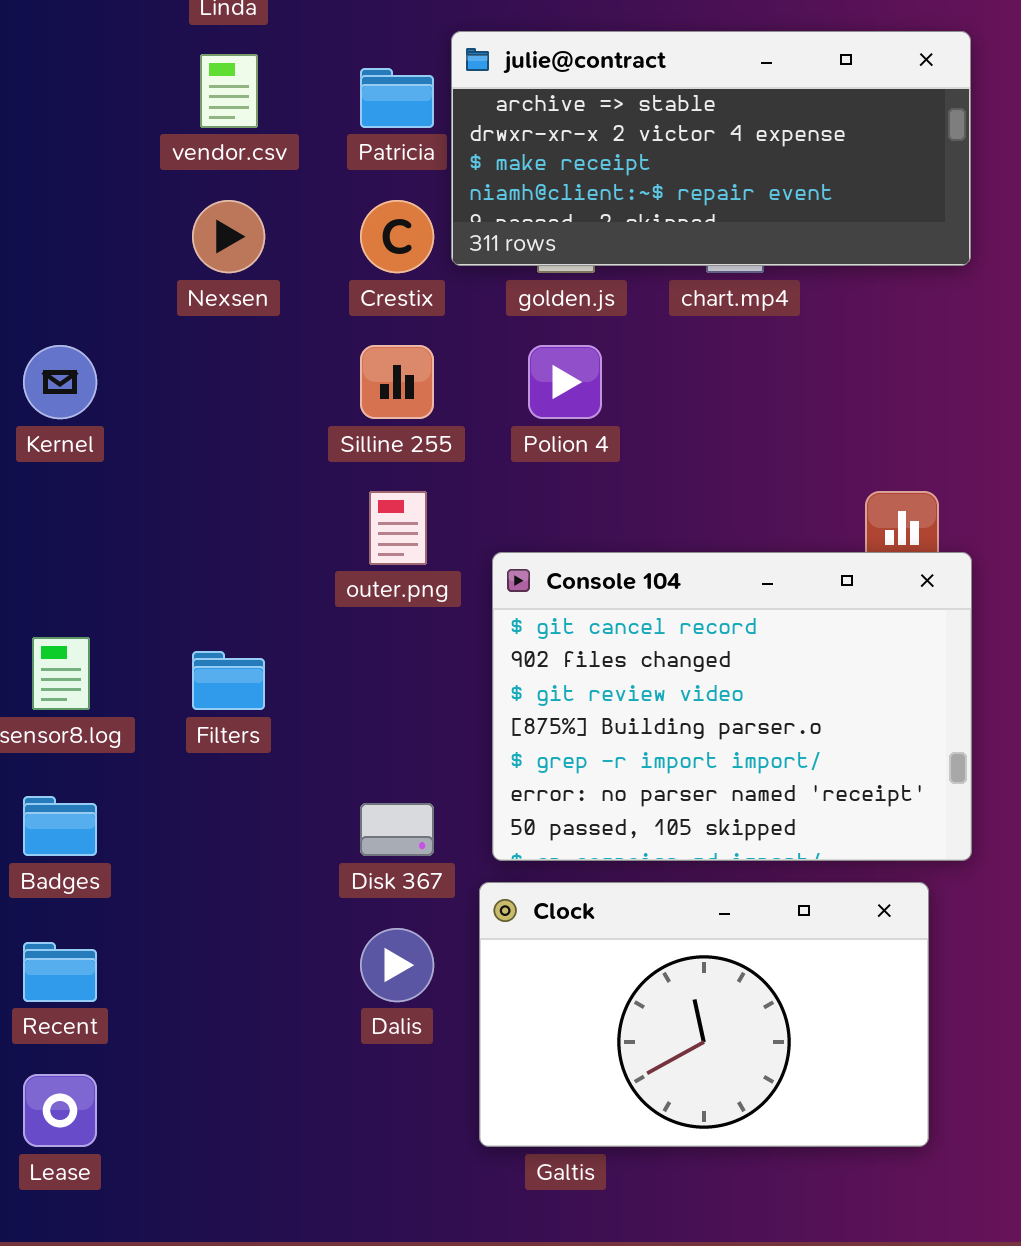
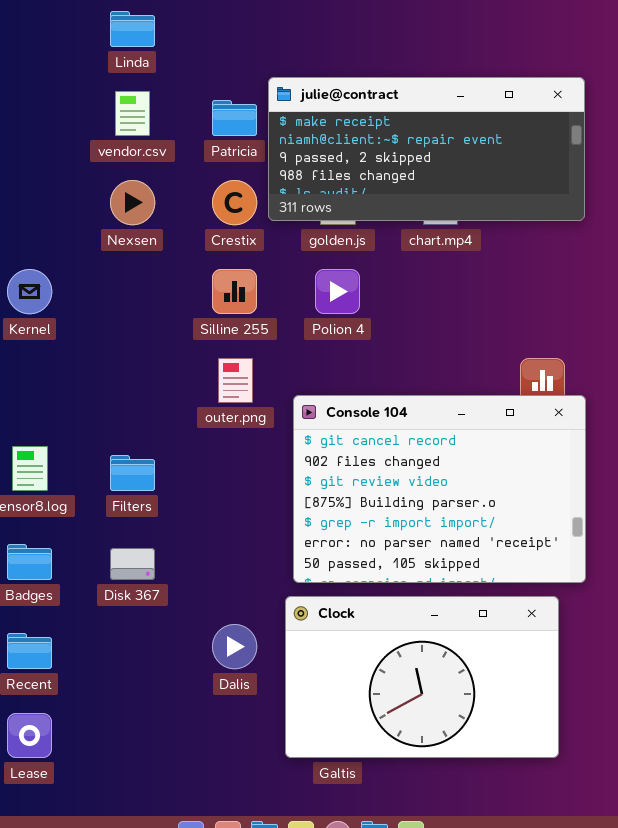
julie@contract: [451,31,971,266] -> [268,77,585,221], scrolled down 2 rows
Disk 367: [360,803,434,856] -> [110,548,155,580], moved

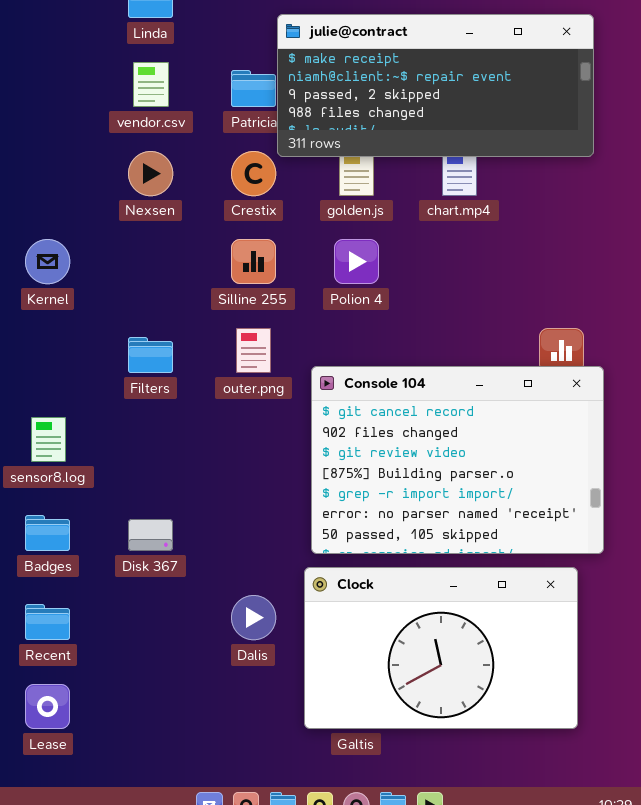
julie@contract: [268,77,585,221] -> [277,14,594,157], moved
Filters: [110,455,155,491] -> [128,337,173,373], moved

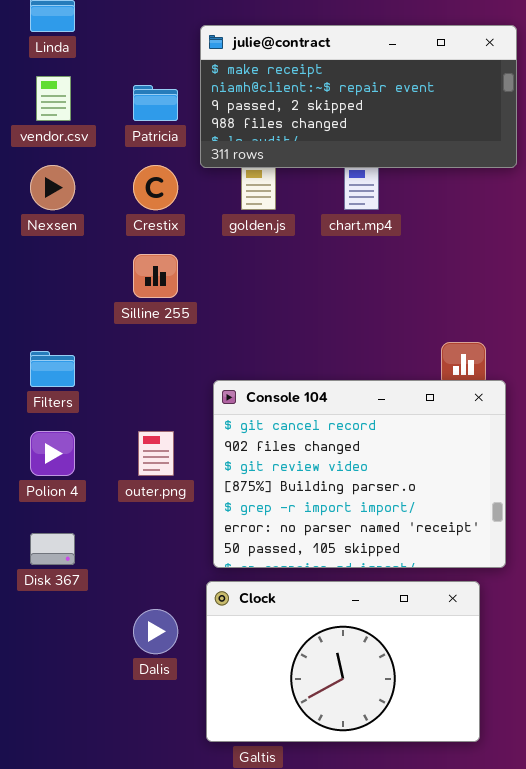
julie@contract: [277,14,594,157] -> [200,25,517,168], moved
Polion 4: [334,239,379,284] -> [30,431,75,476], moved
outer.png: [236,328,271,373] -> [138,431,174,476], moved

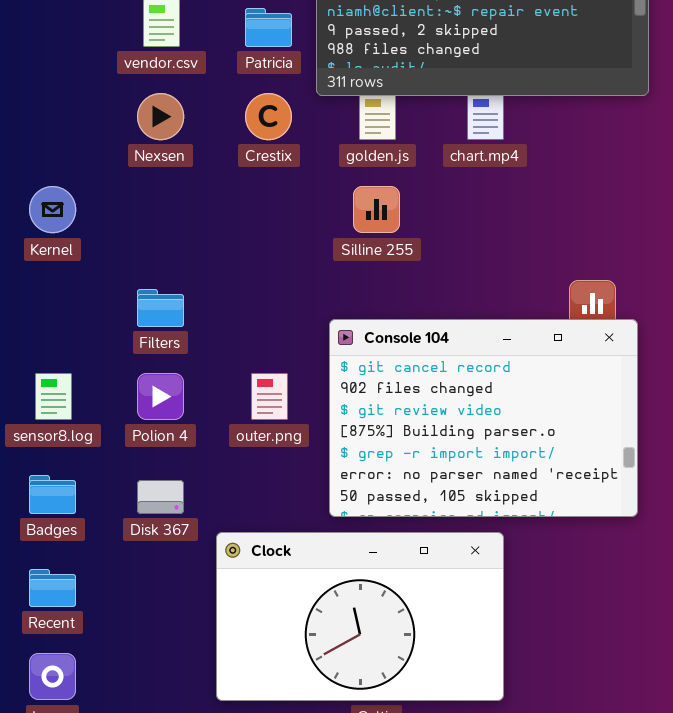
Silline 255: [133,254,178,298] -> [353,186,400,233], moved
Clock: [206,581,480,742] -> [216,532,504,701], moved

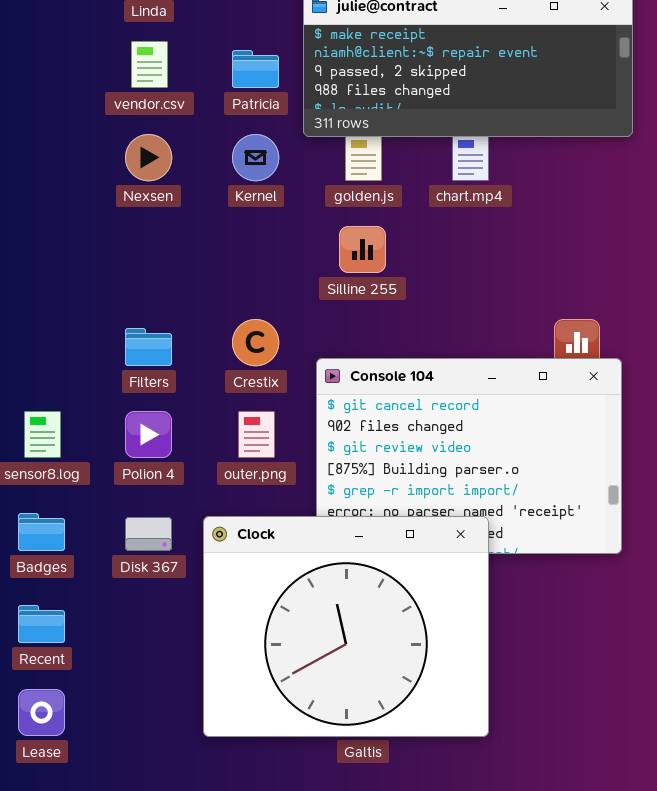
Crestix: [245,93,292,140] -> [232,319,279,366], moved
Kernel: [29,186,76,233] -> [232,134,279,181], moved
Clock: [216,532,504,701] -> [203,516,489,737], resized

